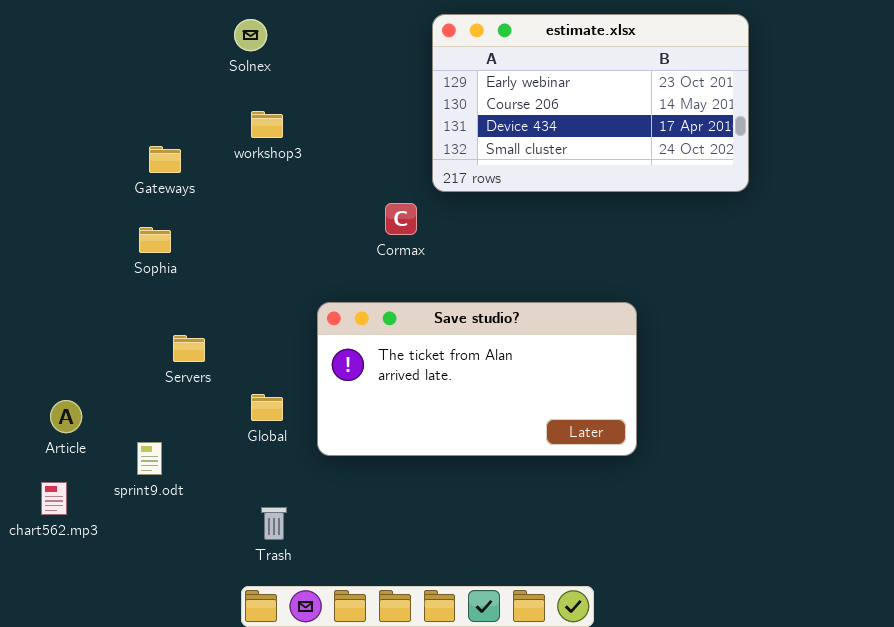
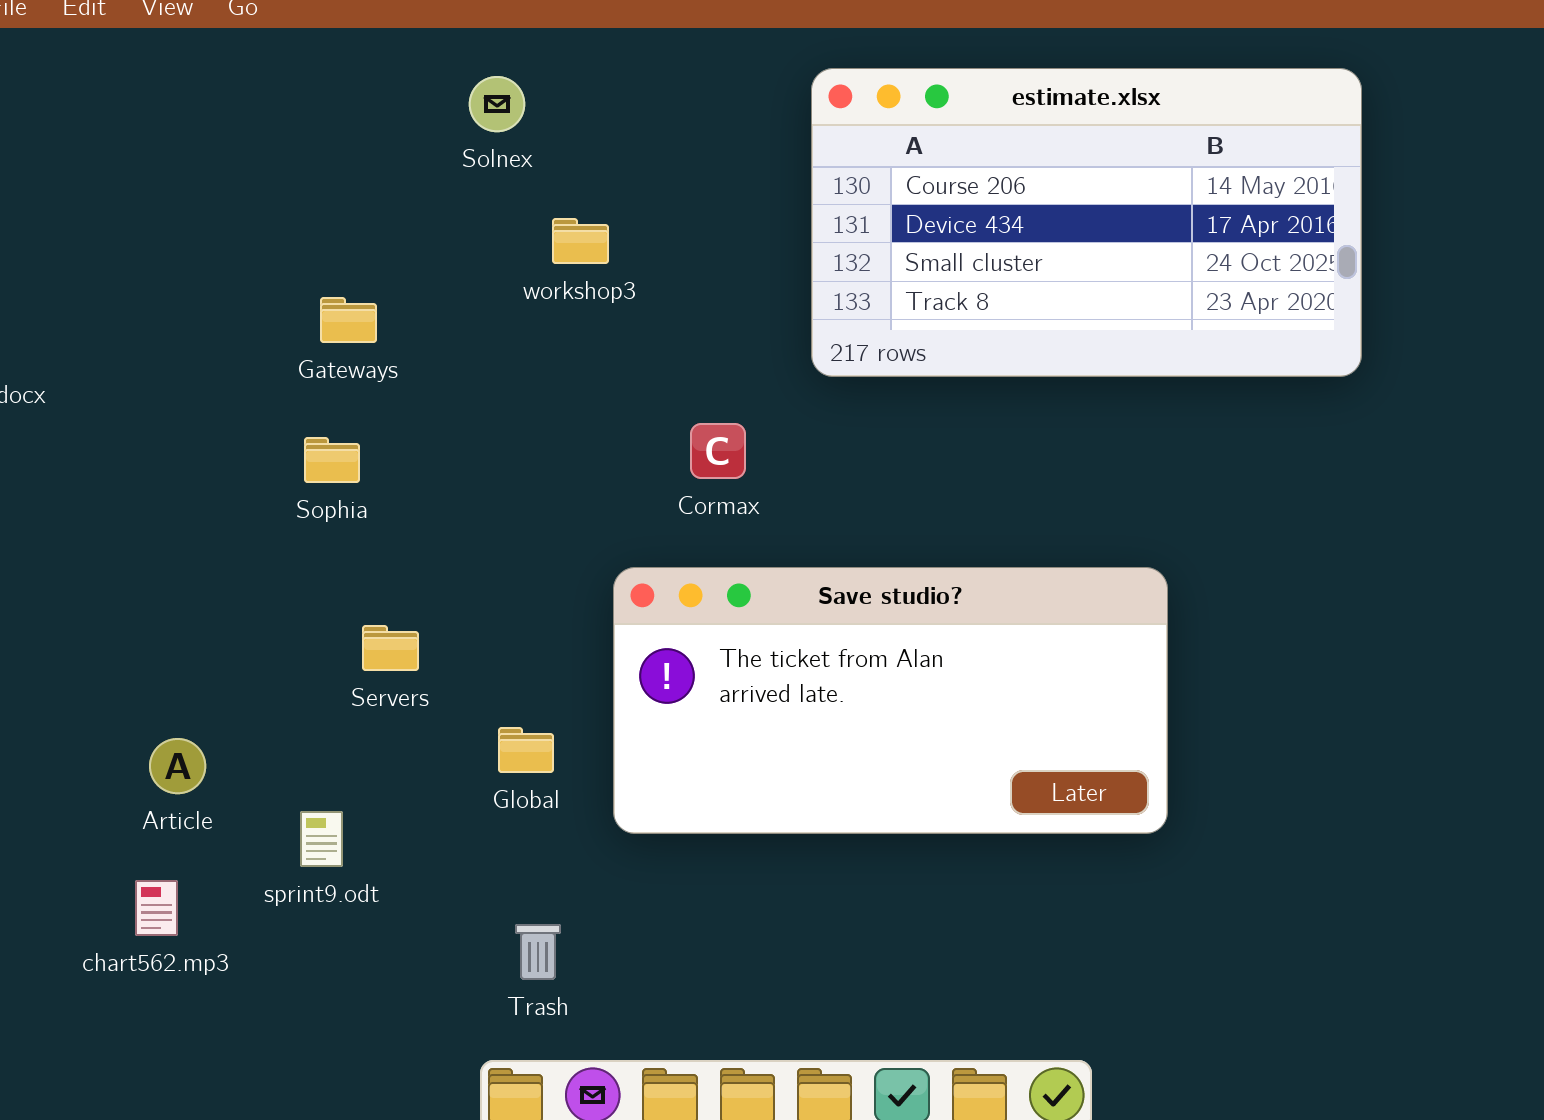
estimate.xlsx: [432,14,749,192] -> [811,68,1362,377], scrolled down 1 row
workshop3: [251,111,283,138] -> [552,218,609,264], moved
Cormax: [385,203,417,235] -> [690,423,746,479], moved

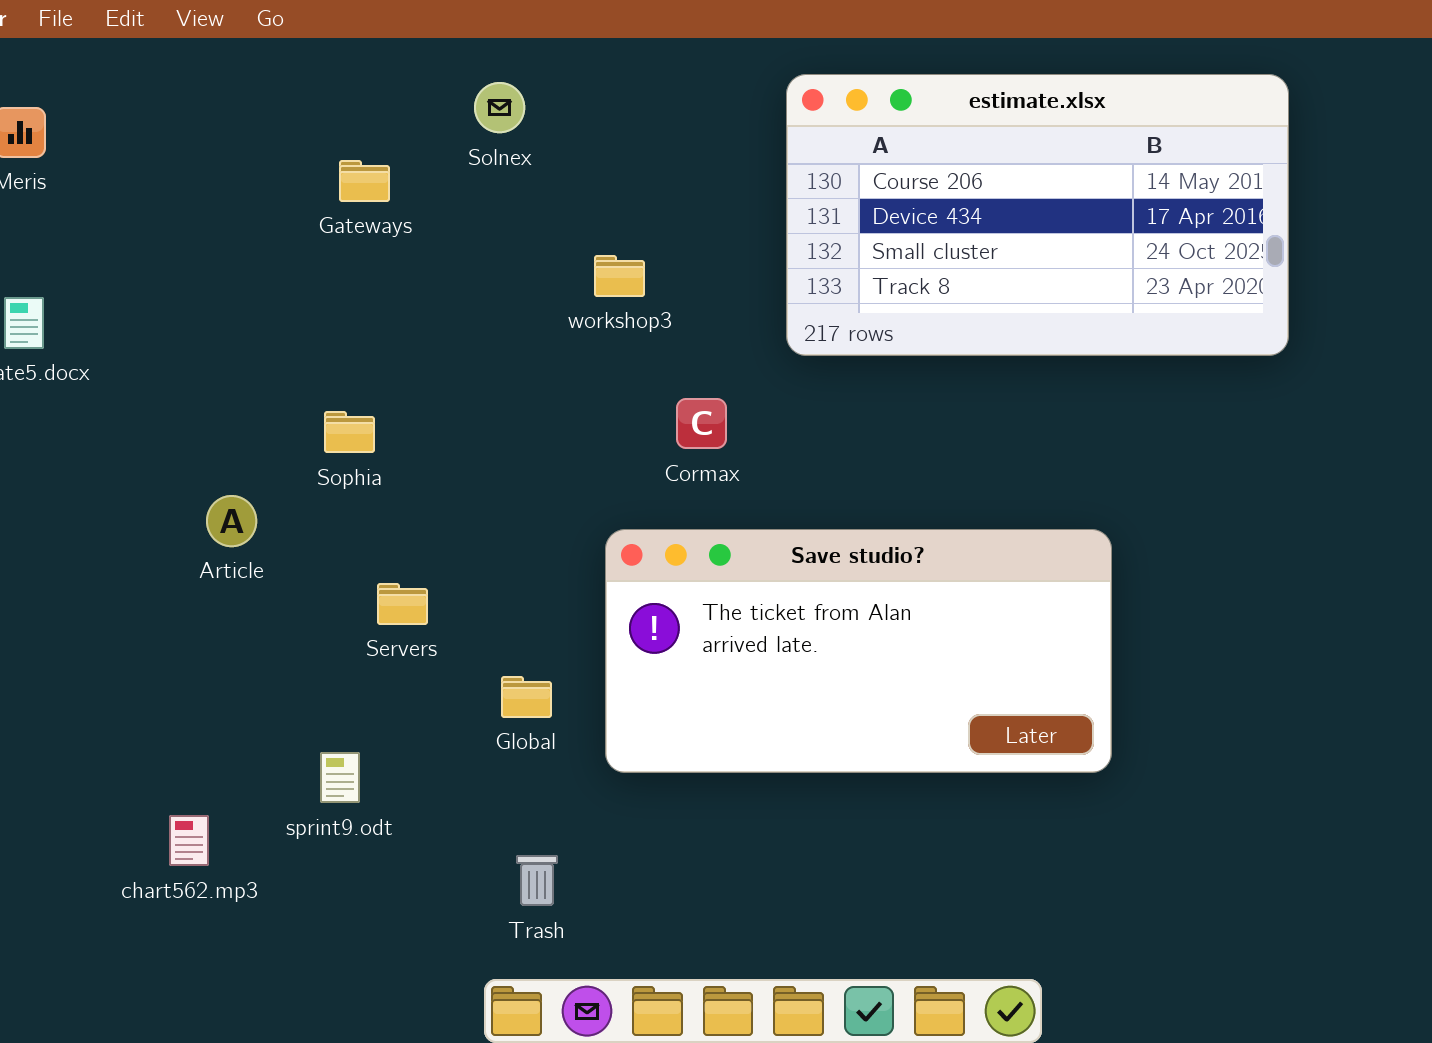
workshop3: [552,218,609,264] -> [594,255,645,297], moved
Gateways: [320,297,377,343] -> [339,160,390,202], moved
Article: [149,738,206,794] -> [206,495,257,547], moved

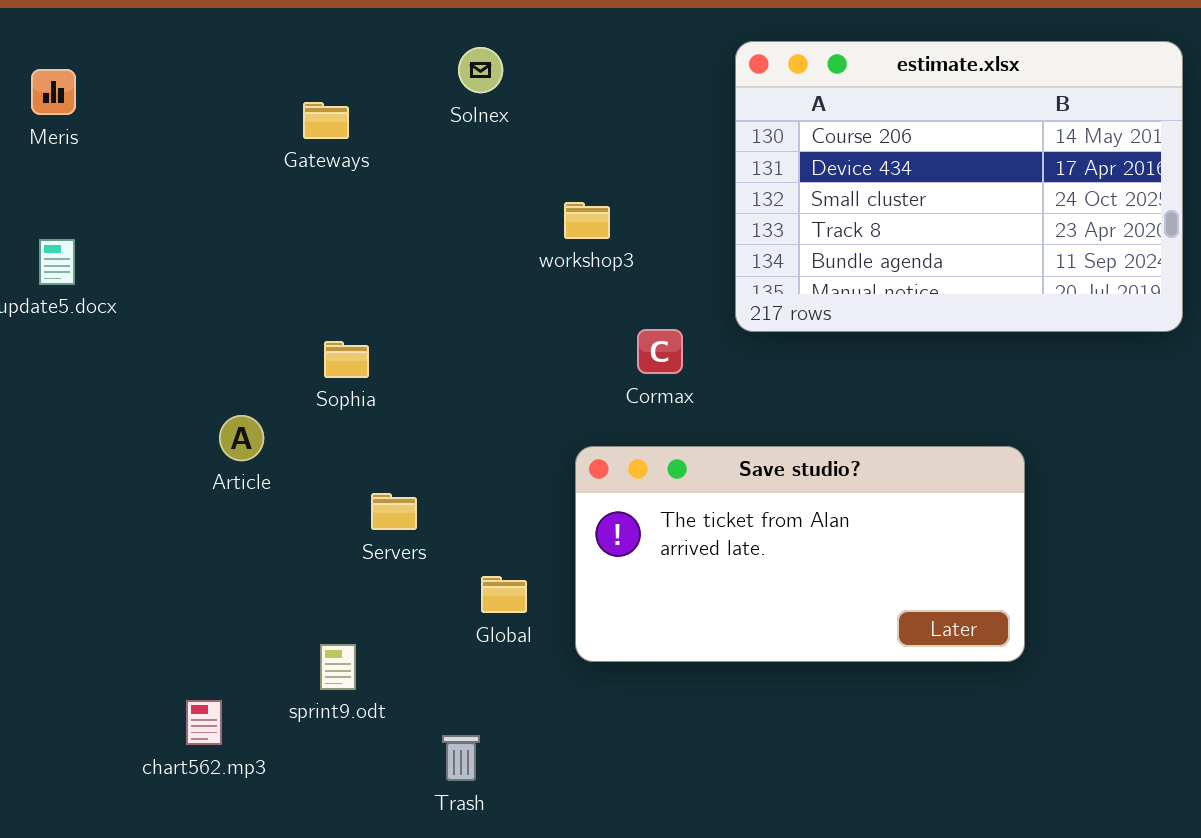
estimate.xlsx: [786,74,1289,356] -> [735,41,1183,332], resized
Gateways: [339,160,390,202] -> [303,102,349,139], moved
Trash: [516,855,558,906] -> [442,735,480,781], moved

